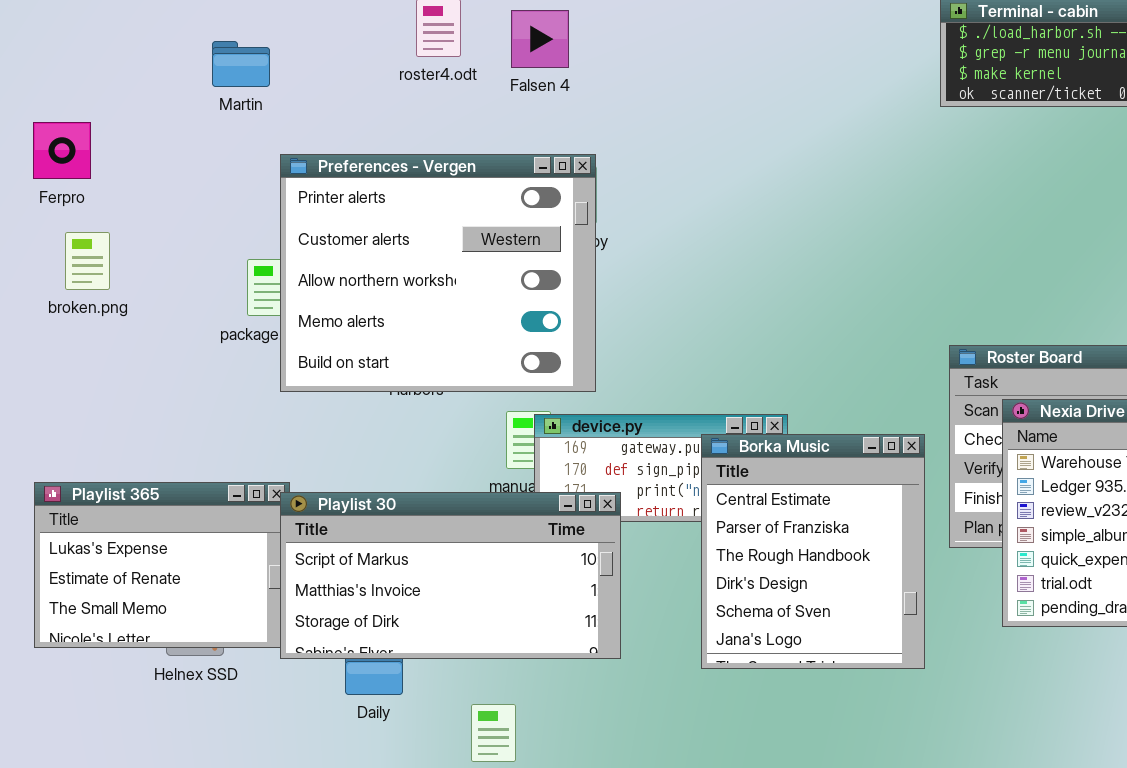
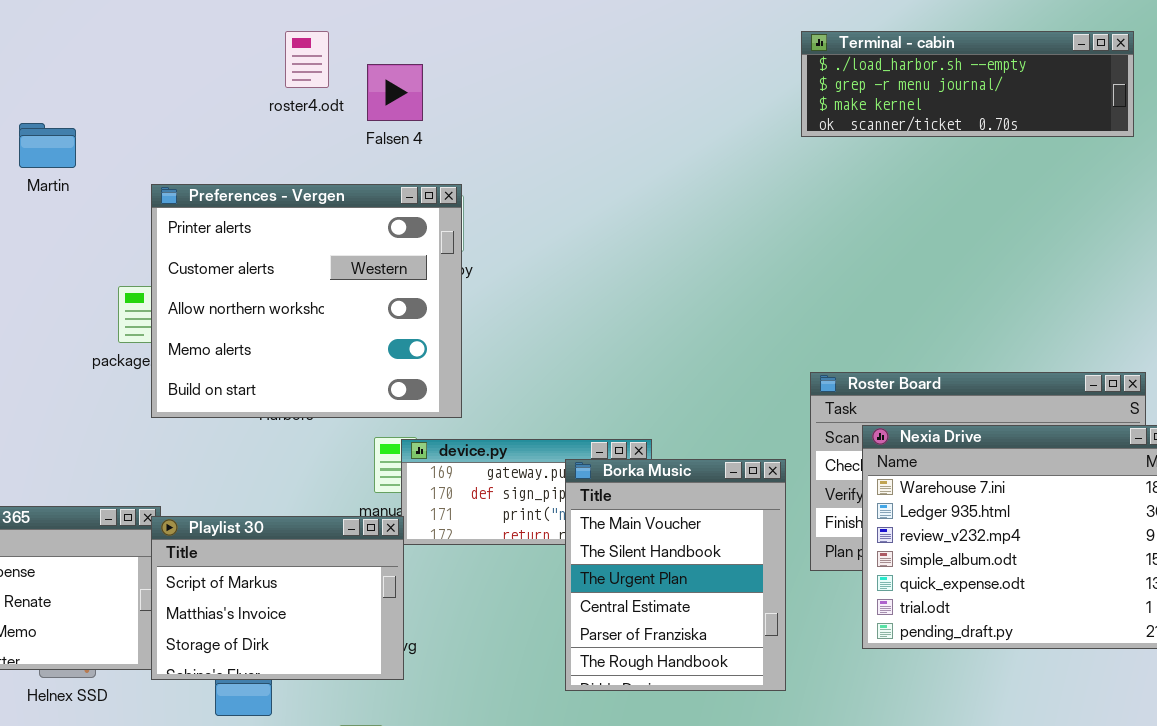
Falsen 4: [511,10,569,68] -> [367,64,423,121], moved
Martin: [212,41,270,87] -> [19,123,76,168], moved
Borka Music: [701,434,925,669] -> [565,459,786,691], scrolled up 3 rows
Playlist 30: [280,492,621,659] -> [151,516,404,680], resized

